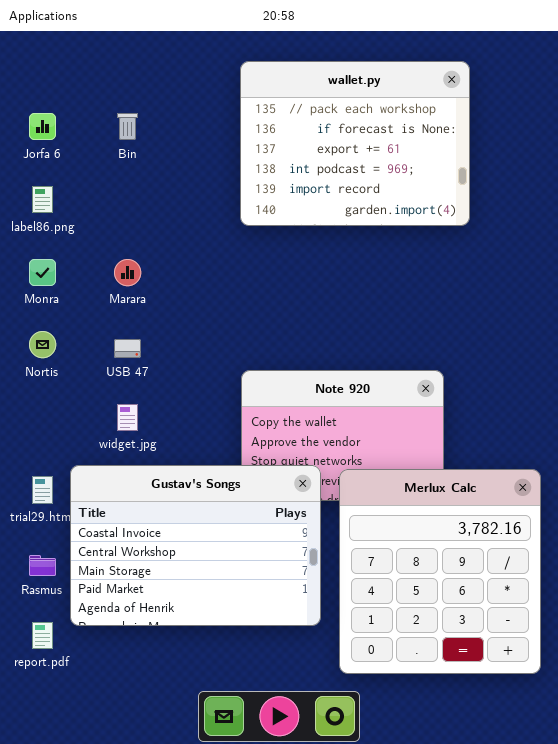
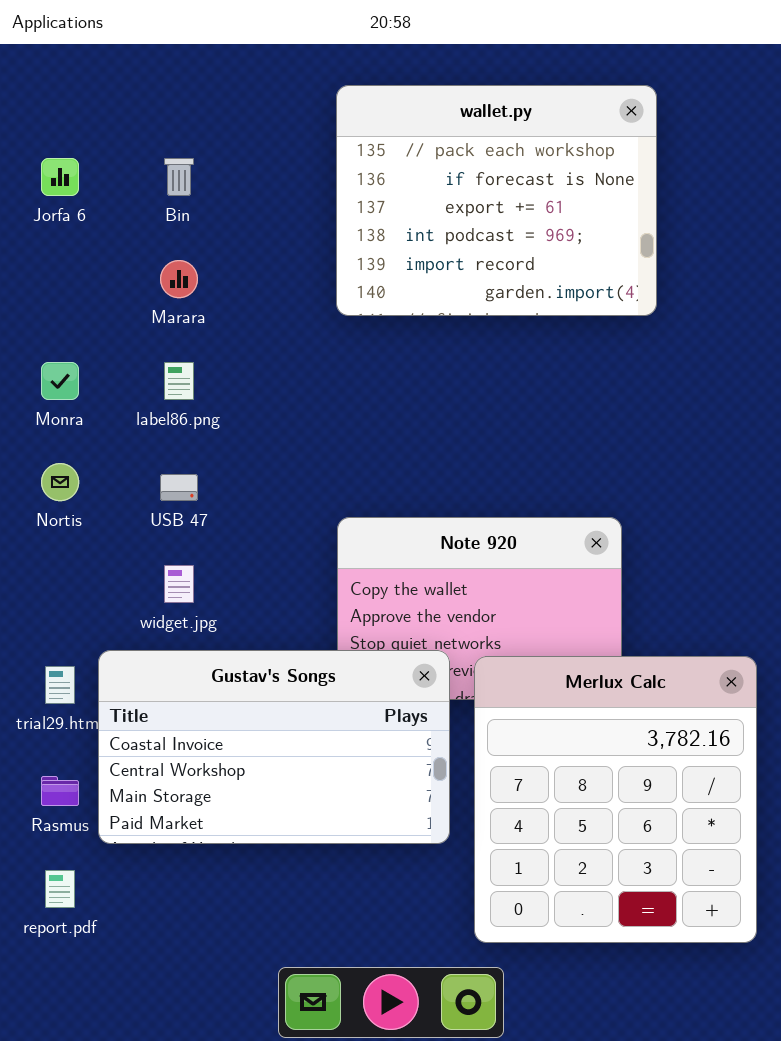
label86.png: [32,186,53,213] -> [164,362,194,400], moved
Marara: [114,259,141,286] -> [160,260,198,298], moved
Gustav's Songs: [70,465,321,626] -> [98,650,450,844], resized

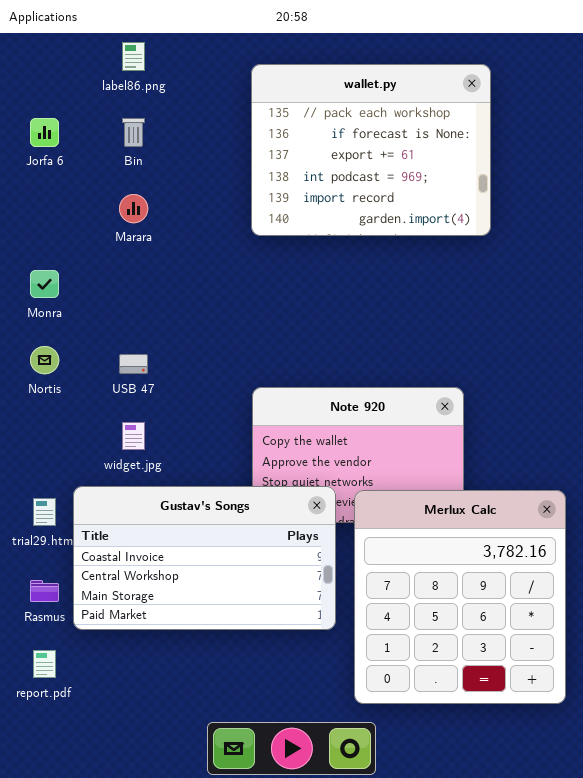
label86.png: [164,362,194,400] -> [122,42,145,71], moved

